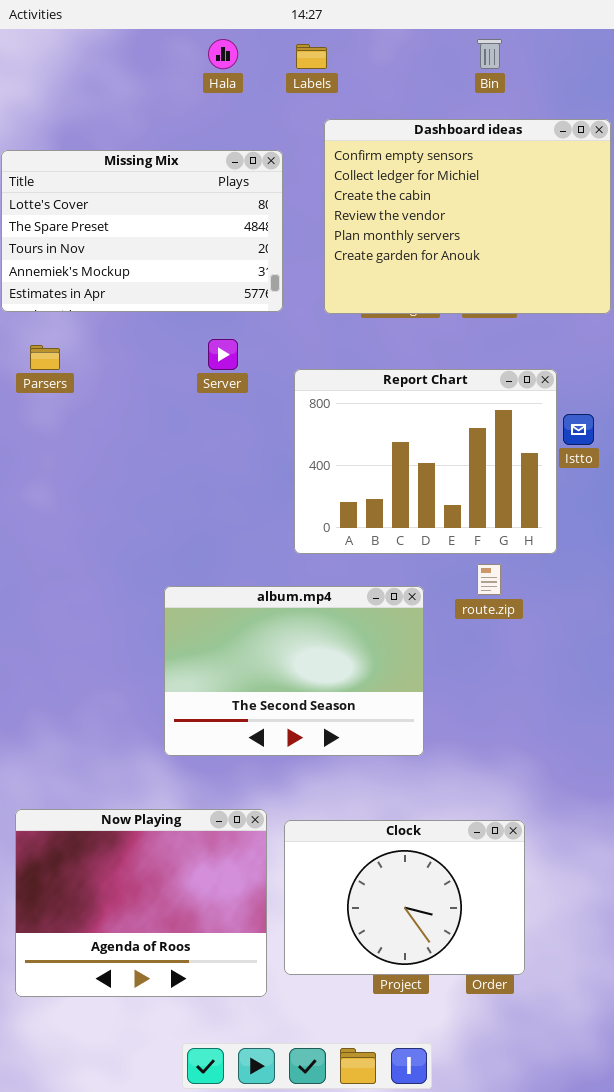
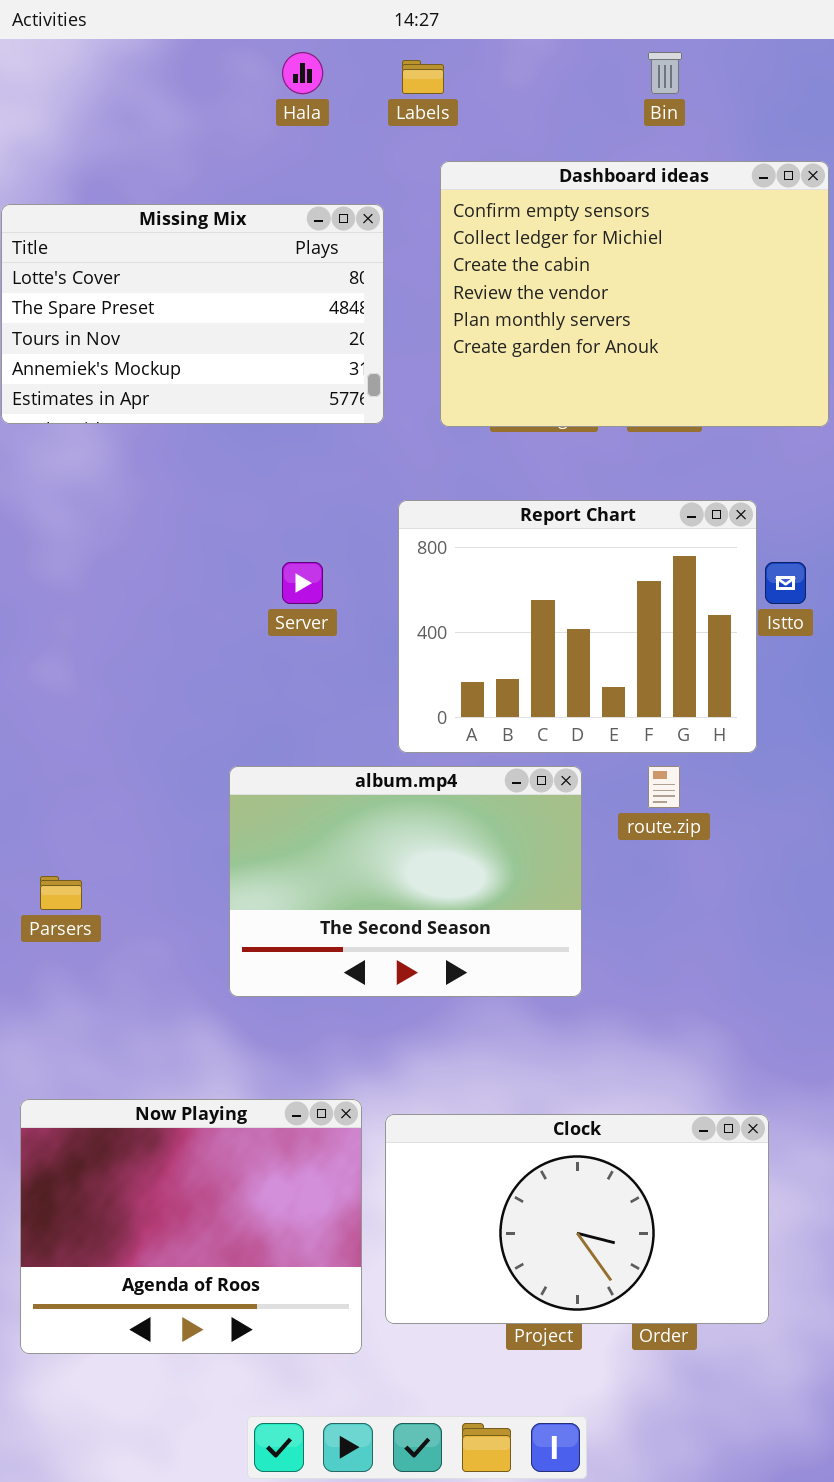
Server: [208,339,238,370] -> [282,562,323,604], moved
Parsers: [30,345,60,370] -> [40,876,82,910], moved
album.mp4: [164,586,424,756] -> [229,766,582,997], moved
Clock: [284,820,525,975] -> [385,1114,769,1324], resized

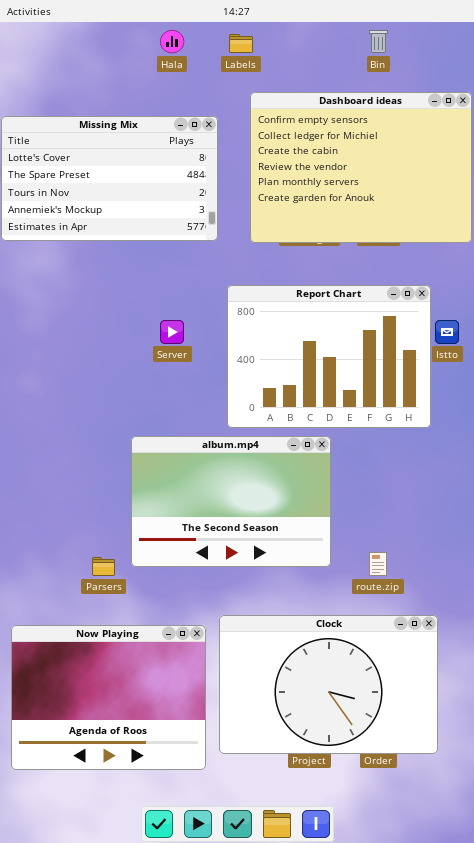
route.zip: [648,766,680,808] -> [369,552,387,576], moved
Parsers: [40,876,82,910] -> [92,557,115,576], moved
Clock: [385,1114,769,1324] -> [219,615,438,754], resized

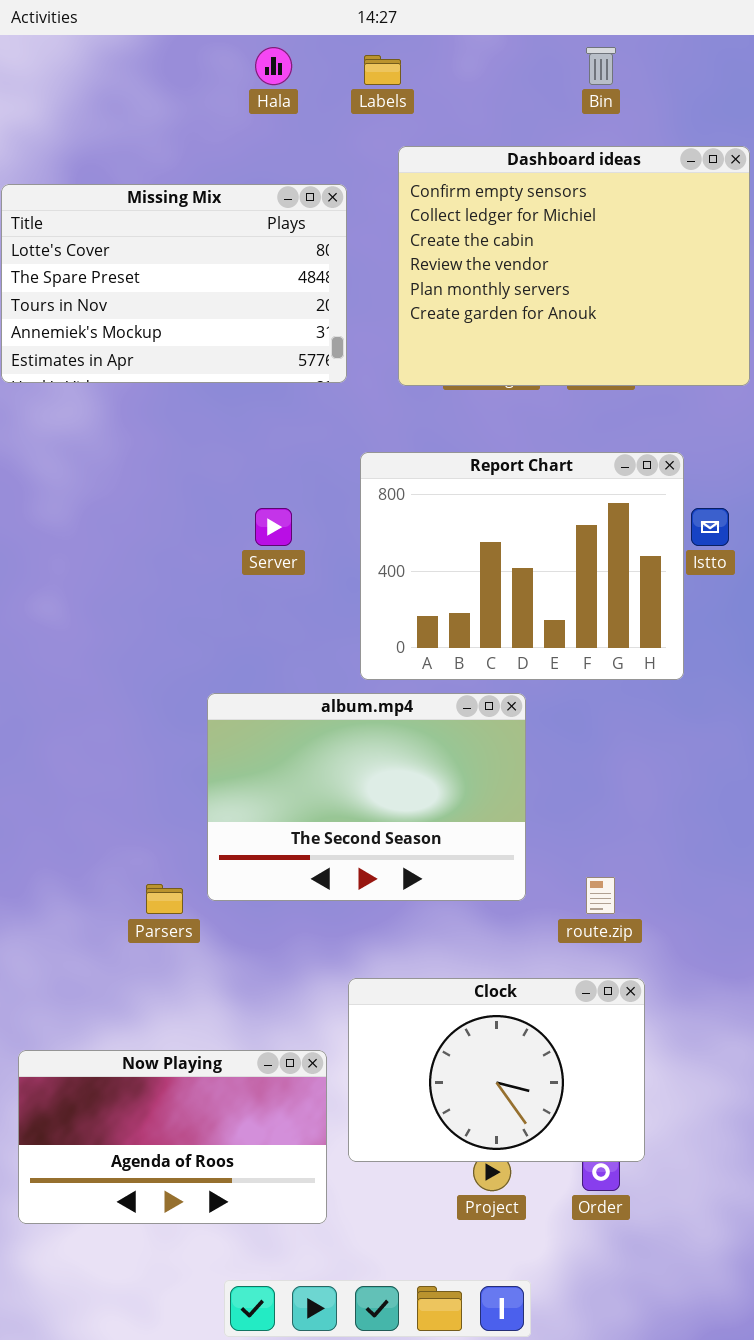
Clock: [219,615,438,754] -> [348,978,645,1162], resized
Now Playing: [11,625,206,770] -> [18,1050,327,1224], resized

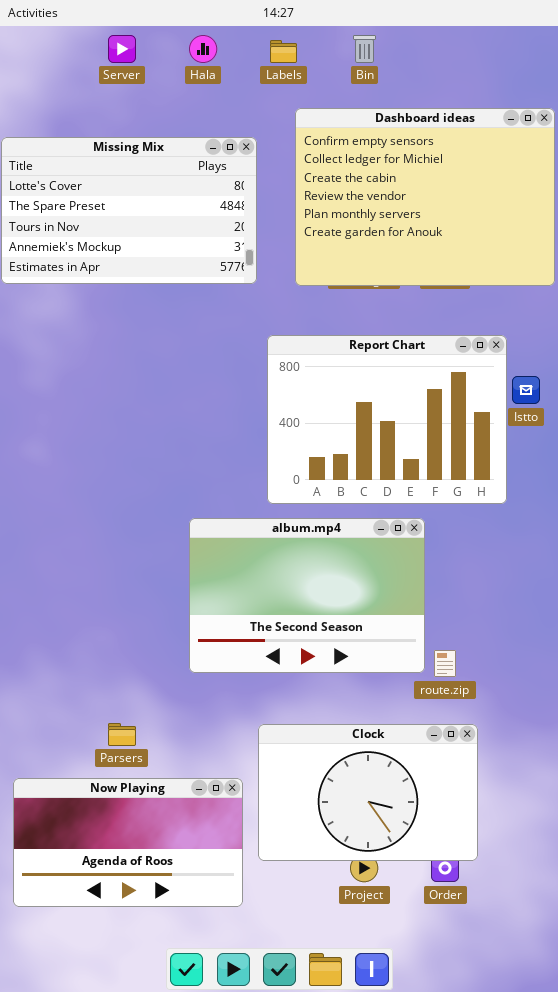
Bin: [586,47,616,85] -> [353,35,376,63], moved
Server: [255,508,292,546] -> [108,35,136,63], moved
album.mp4: [207,693,526,901] -> [189,518,425,673], moved
Parsers: [146,884,183,914] -> [108,723,136,746], moved

